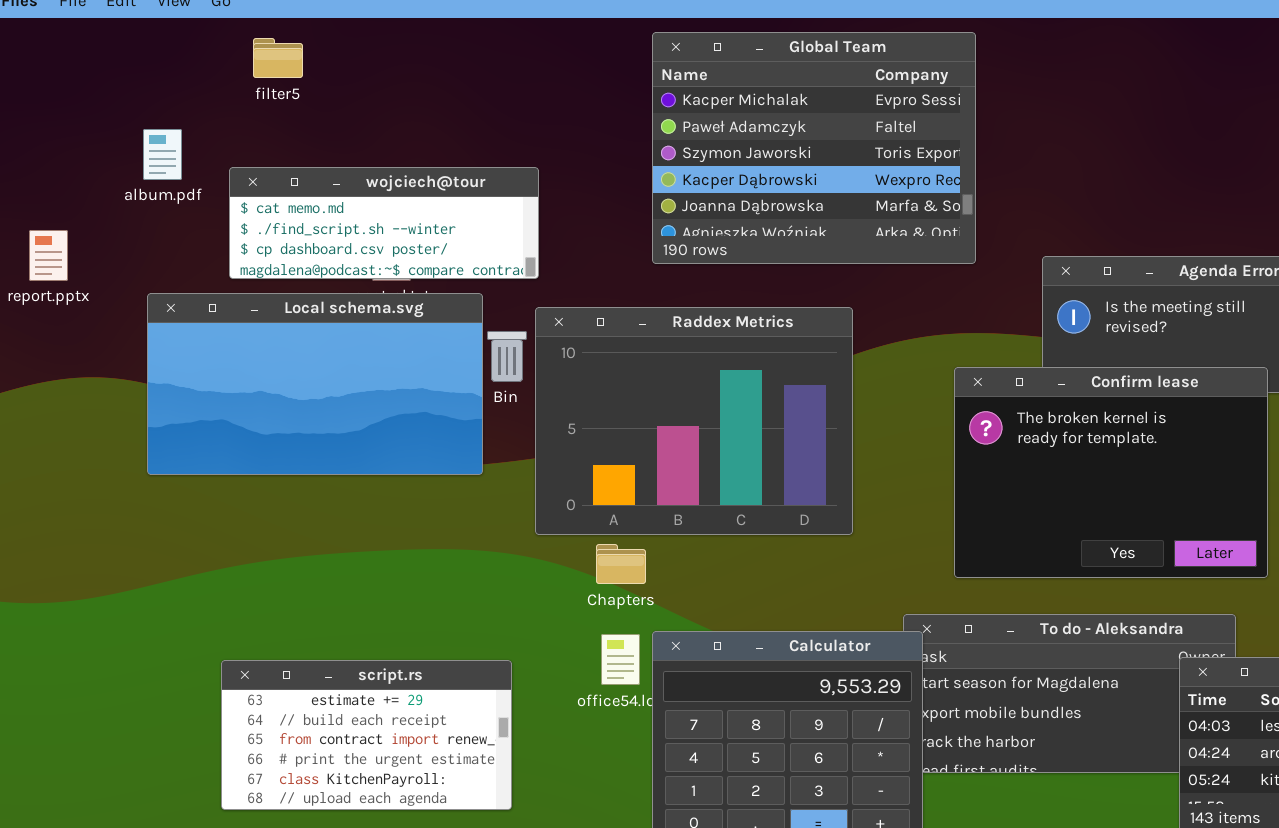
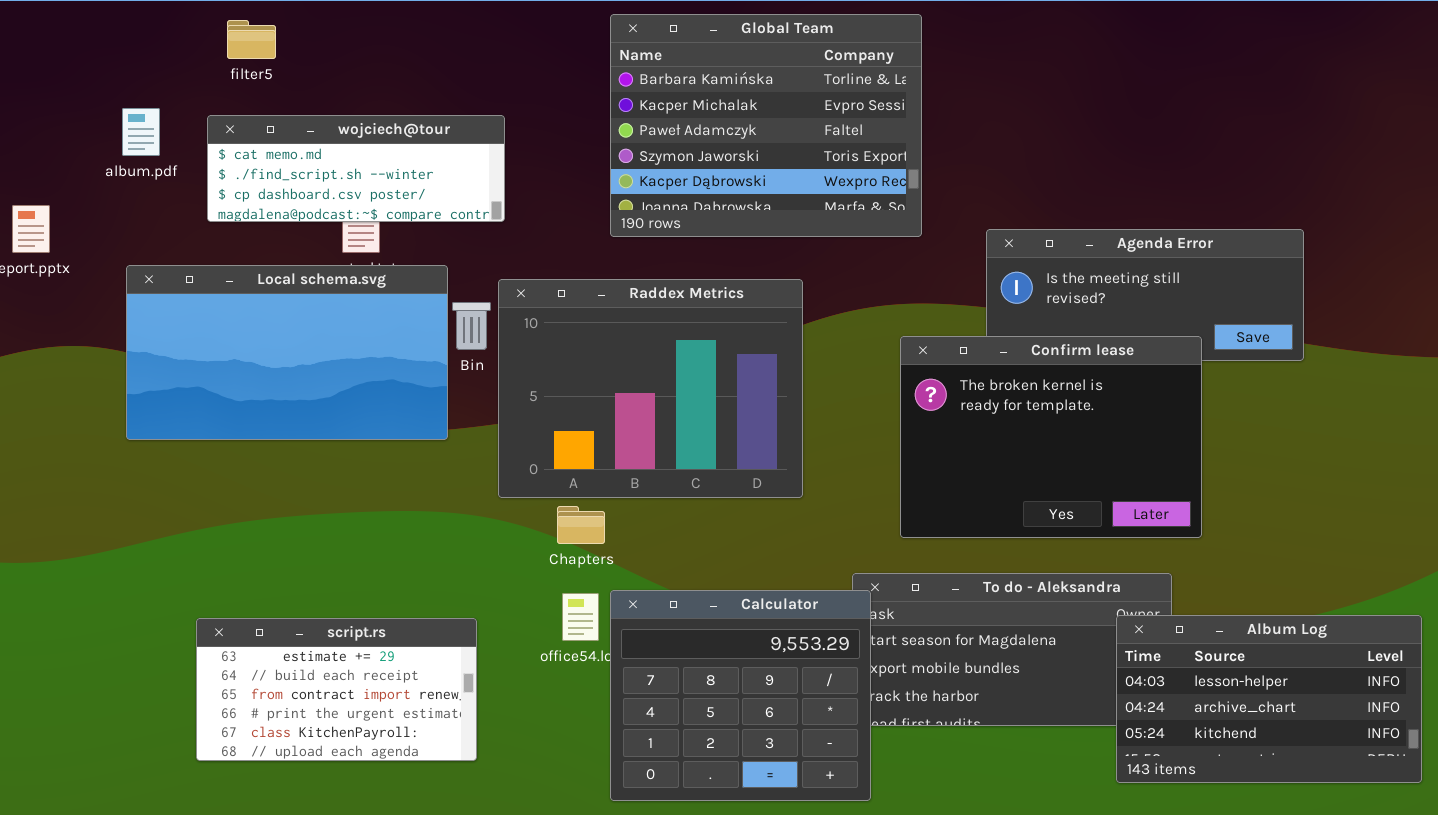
Global Team: [652,32,976,264] -> [610,14,922,237], scrolled up 1 row
wojciech@tour: [229,167,539,279] -> [207,115,505,222], moved

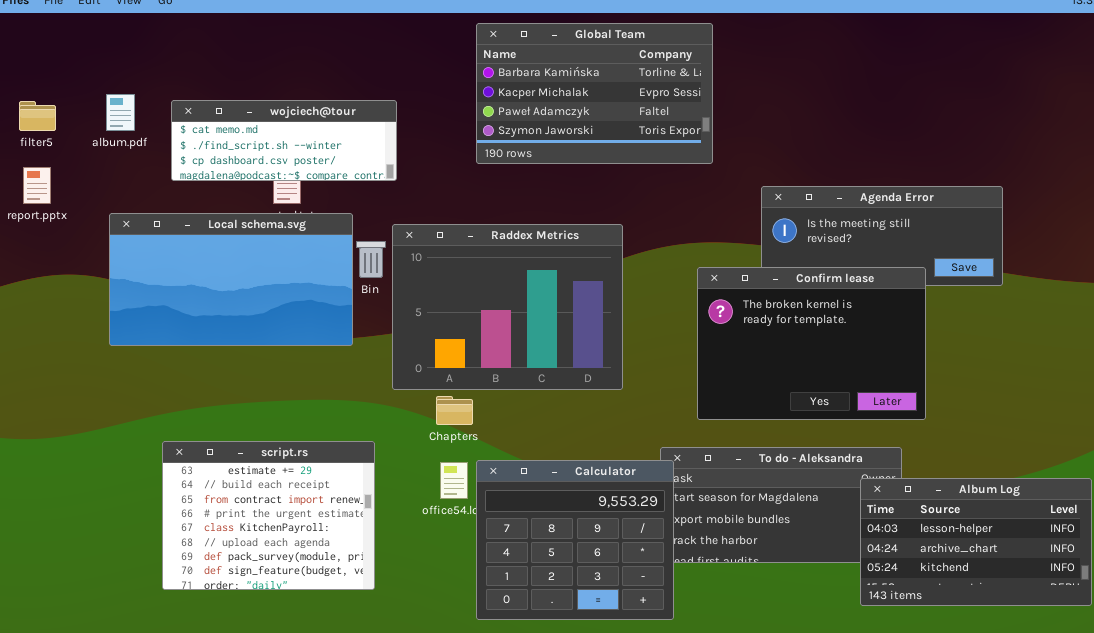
Global Team: [610,14,922,237] -> [476,23,713,164], resized
filter5: [227,20,276,59] -> [19,101,56,131], moved
script.rs: [196,618,477,761] -> [162,441,375,590], resized

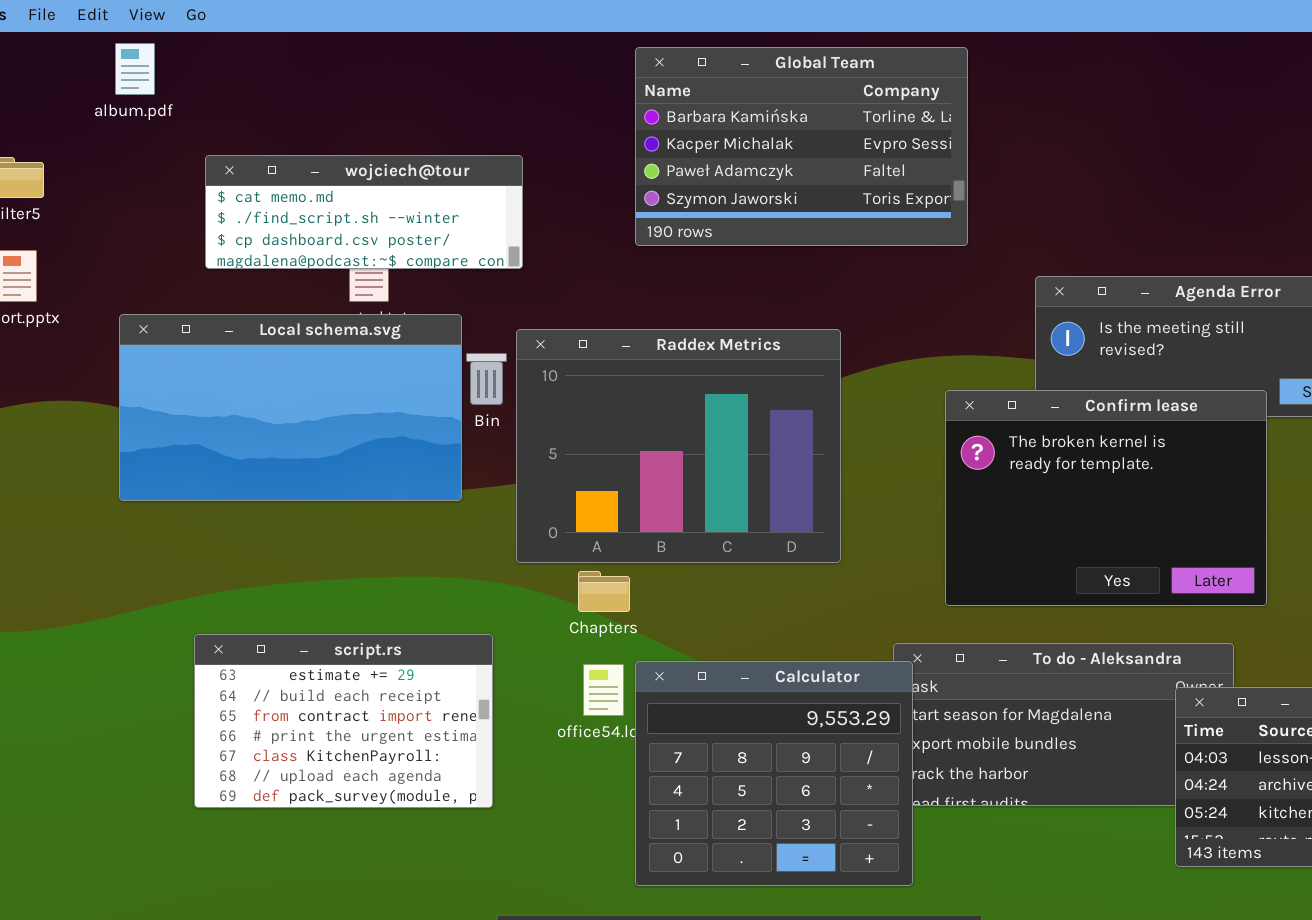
album.pdf: [106,94,135,131] -> [115,43,155,95], moved
script.rs: [162,441,375,590] -> [194,634,493,808], resized

